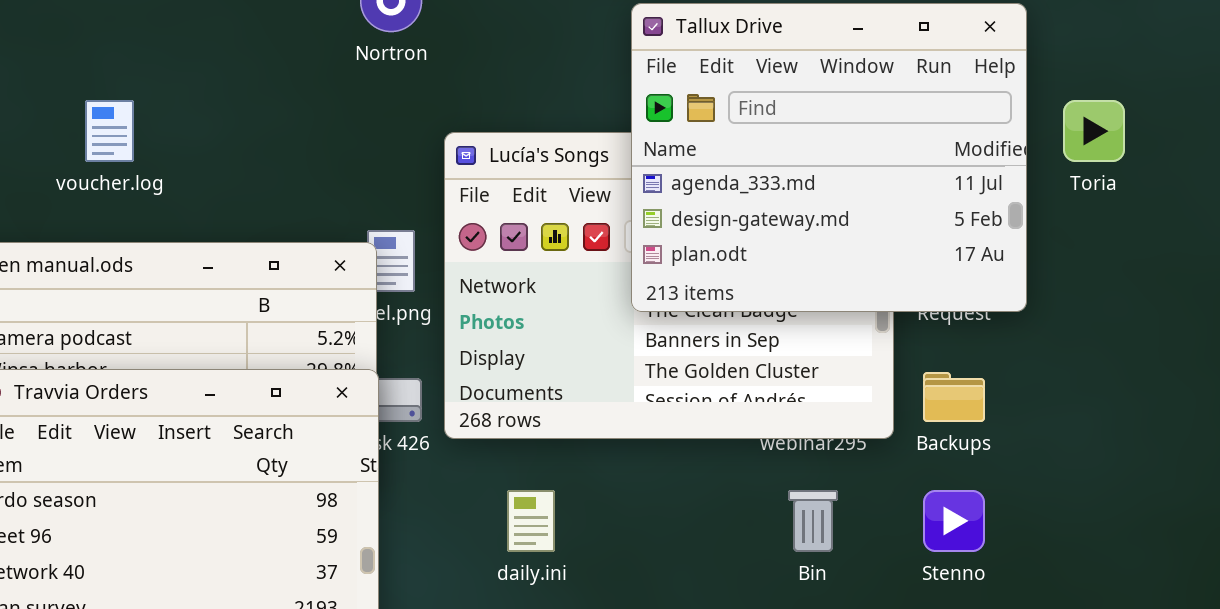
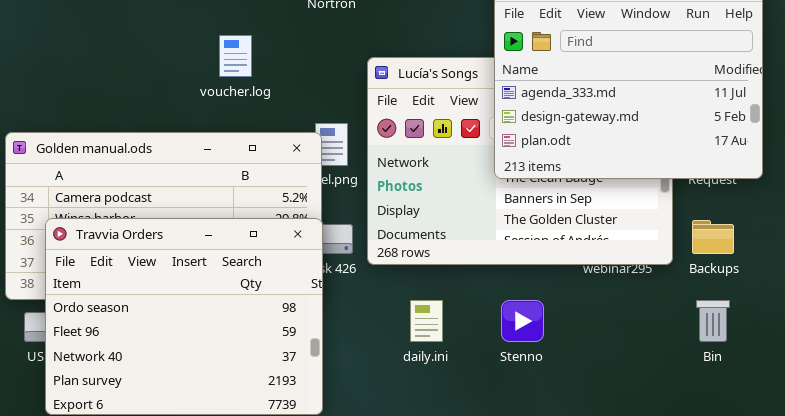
voucher.log: [85,100,134,162] -> [219,35,252,77], moved
Bin: [788,490,838,552] -> [696,300,730,342], moved
Stenno: [923,490,985,552] -> [501,300,544,342], moved

